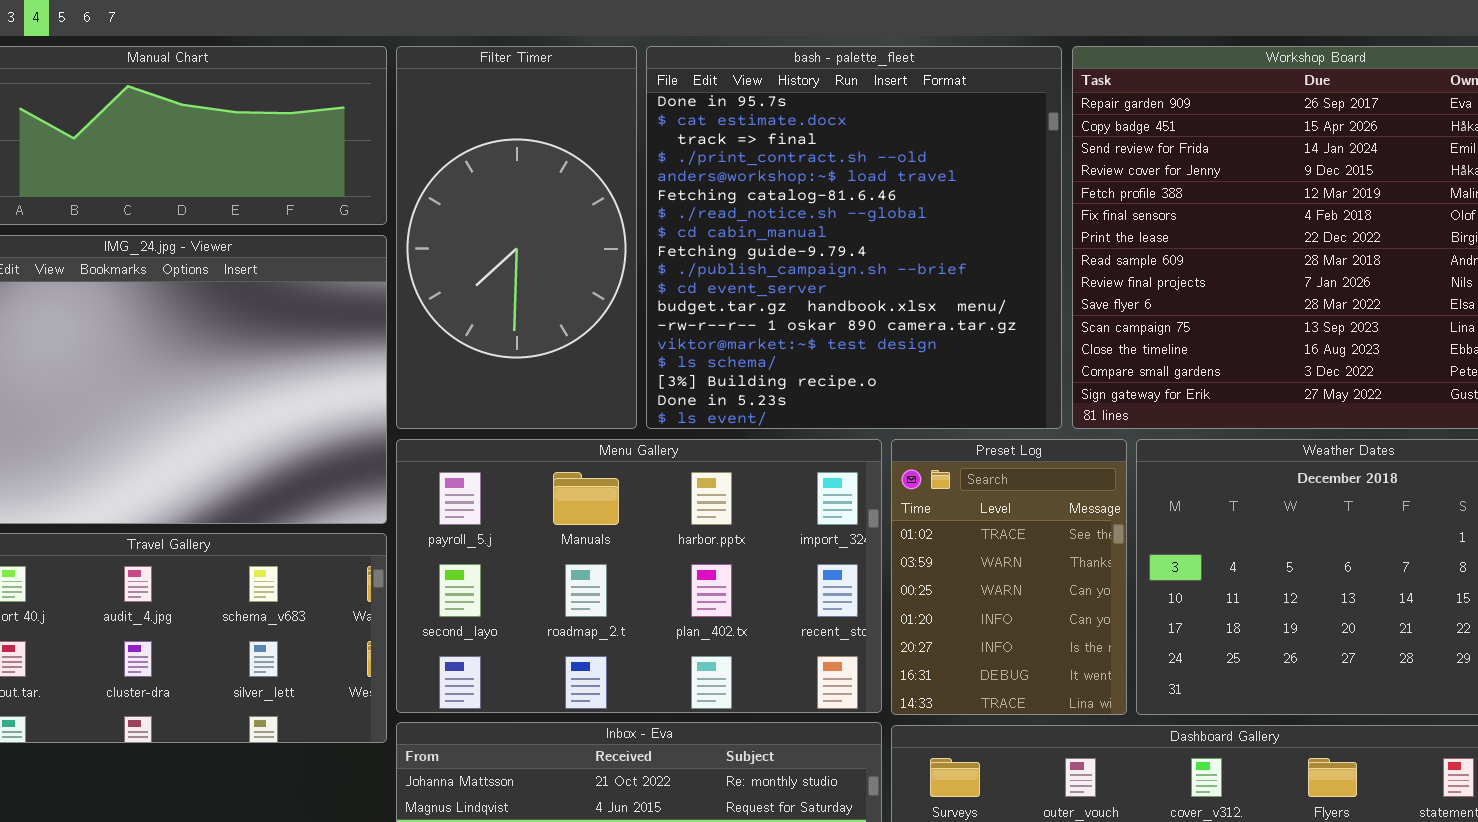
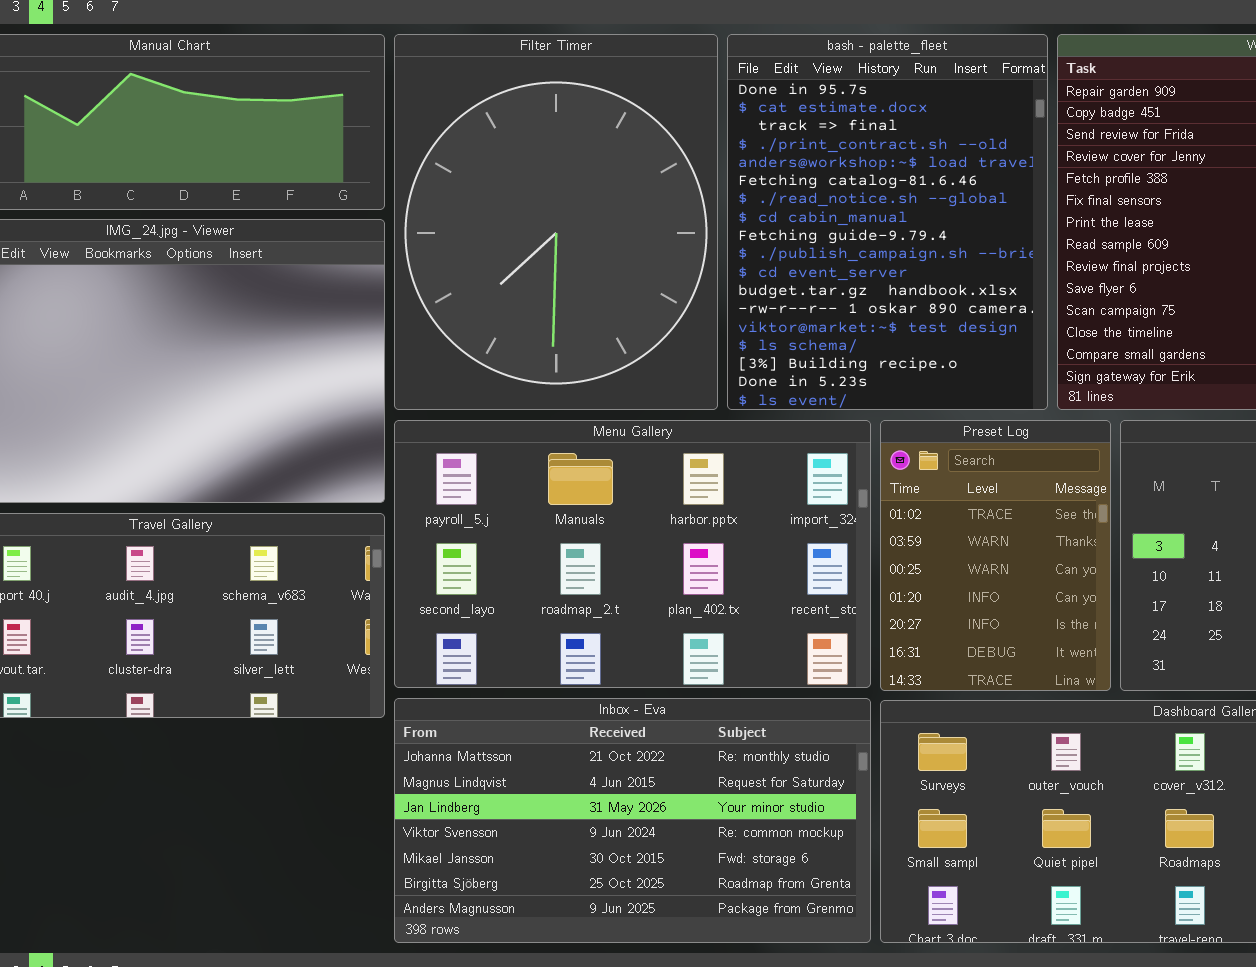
Filter Timer: [396,46,637,429] -> [394,34,718,410], resized
bash - palette_fleet: [646,46,1062,429] -> [727,34,1048,410], resized

